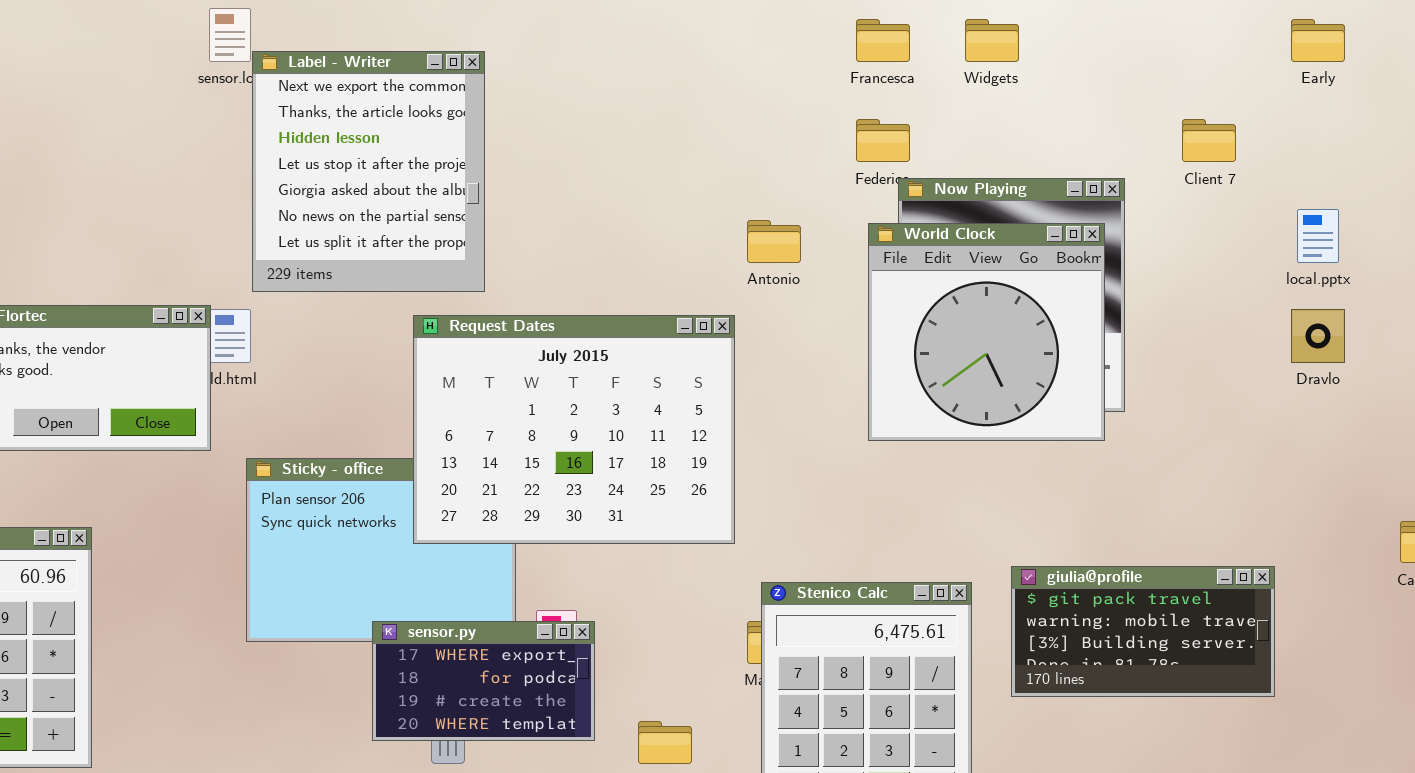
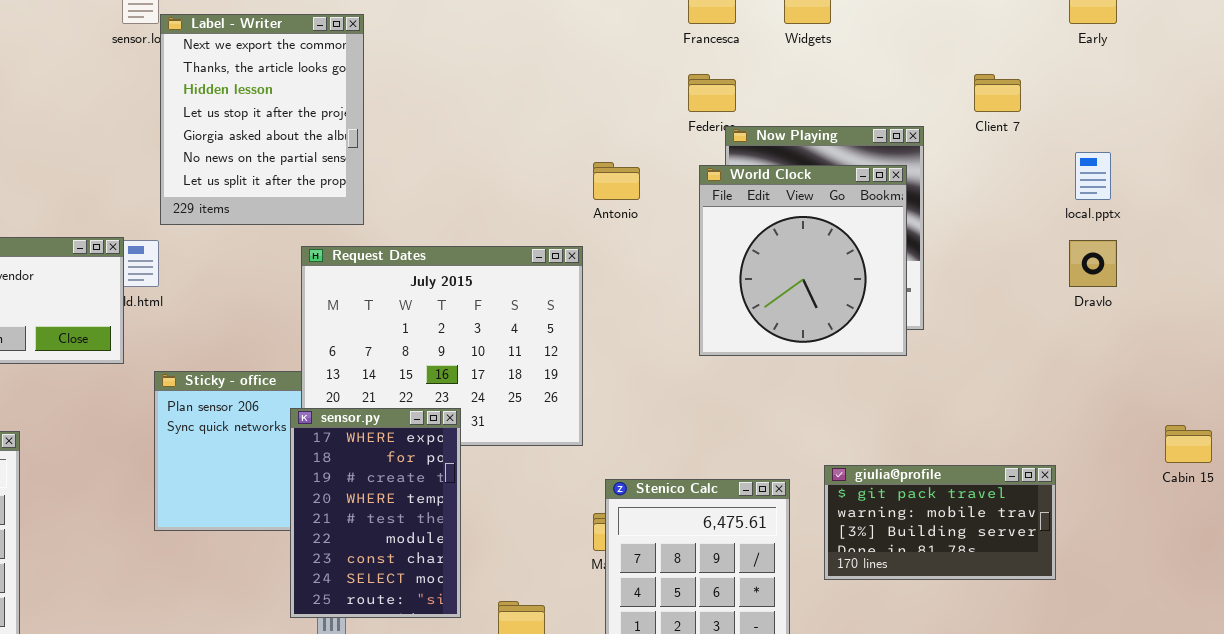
sensor.py: [372,621,595,741] -> [290,408,461,618], resized

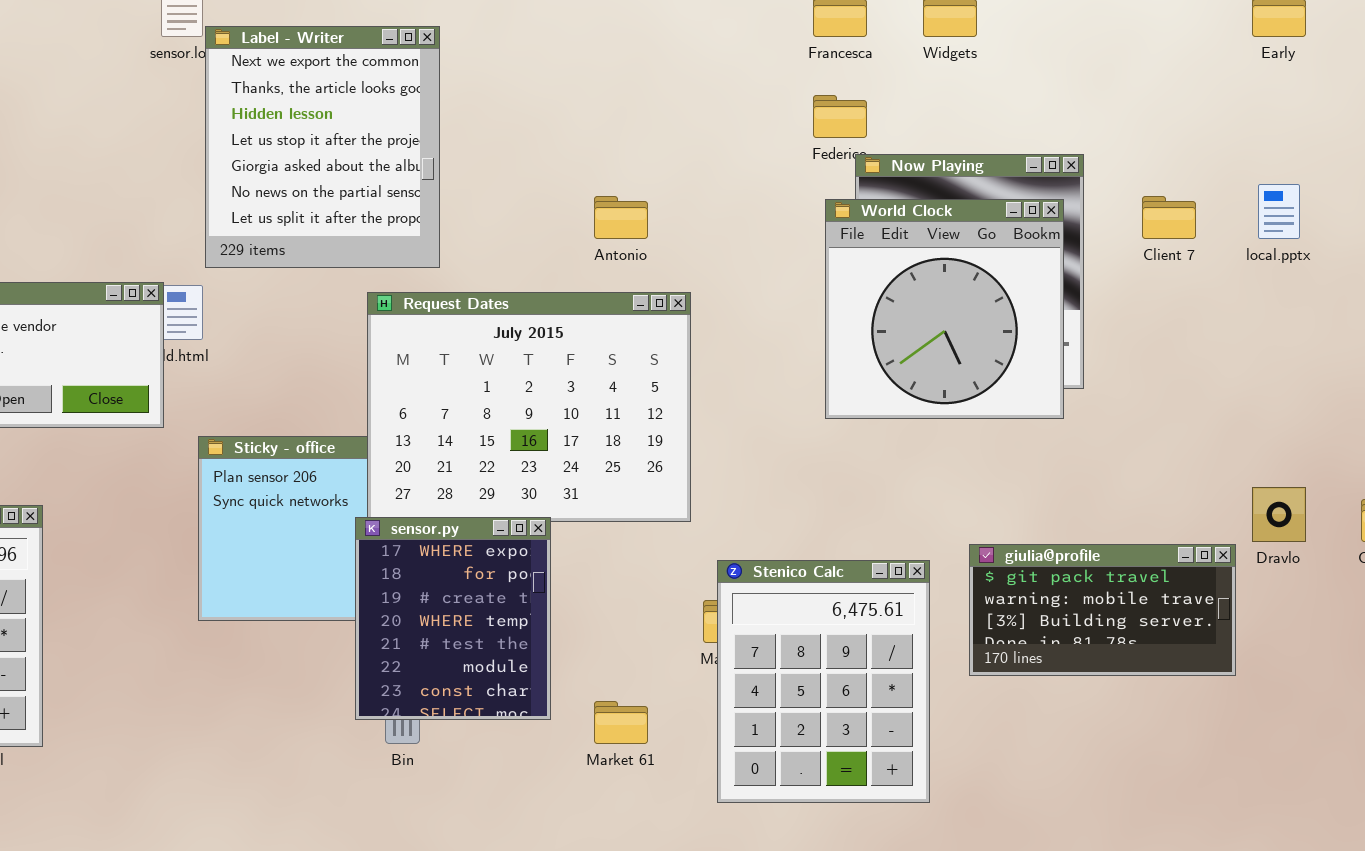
Client 7: [974,74,1021,112] -> [1142,196,1196,239], moved
Antonio: [593,162,640,200] -> [594,196,648,239], moved
Dravlo: [1069,240,1117,287] -> [1252,487,1306,542], moved
sensor.py: [290,408,461,618] -> [355,517,551,720], resized

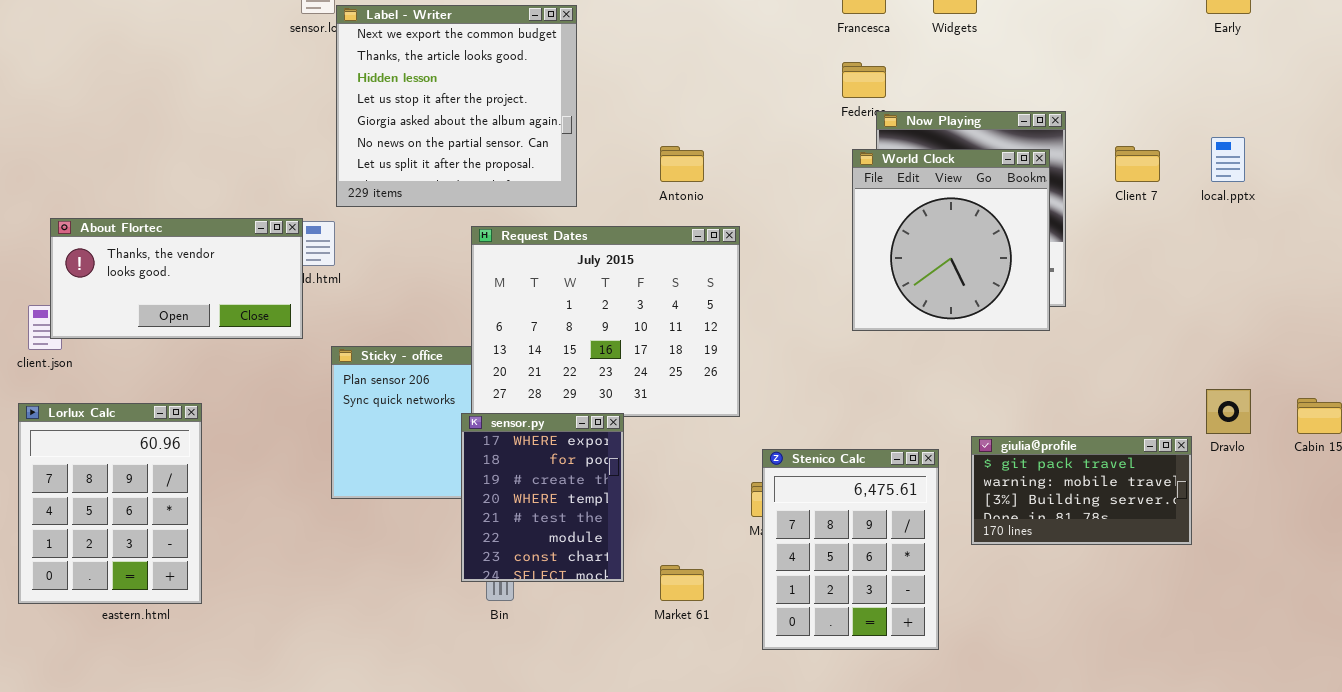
Label - Writer: [205,26,440,268] -> [336,5,577,207], resized

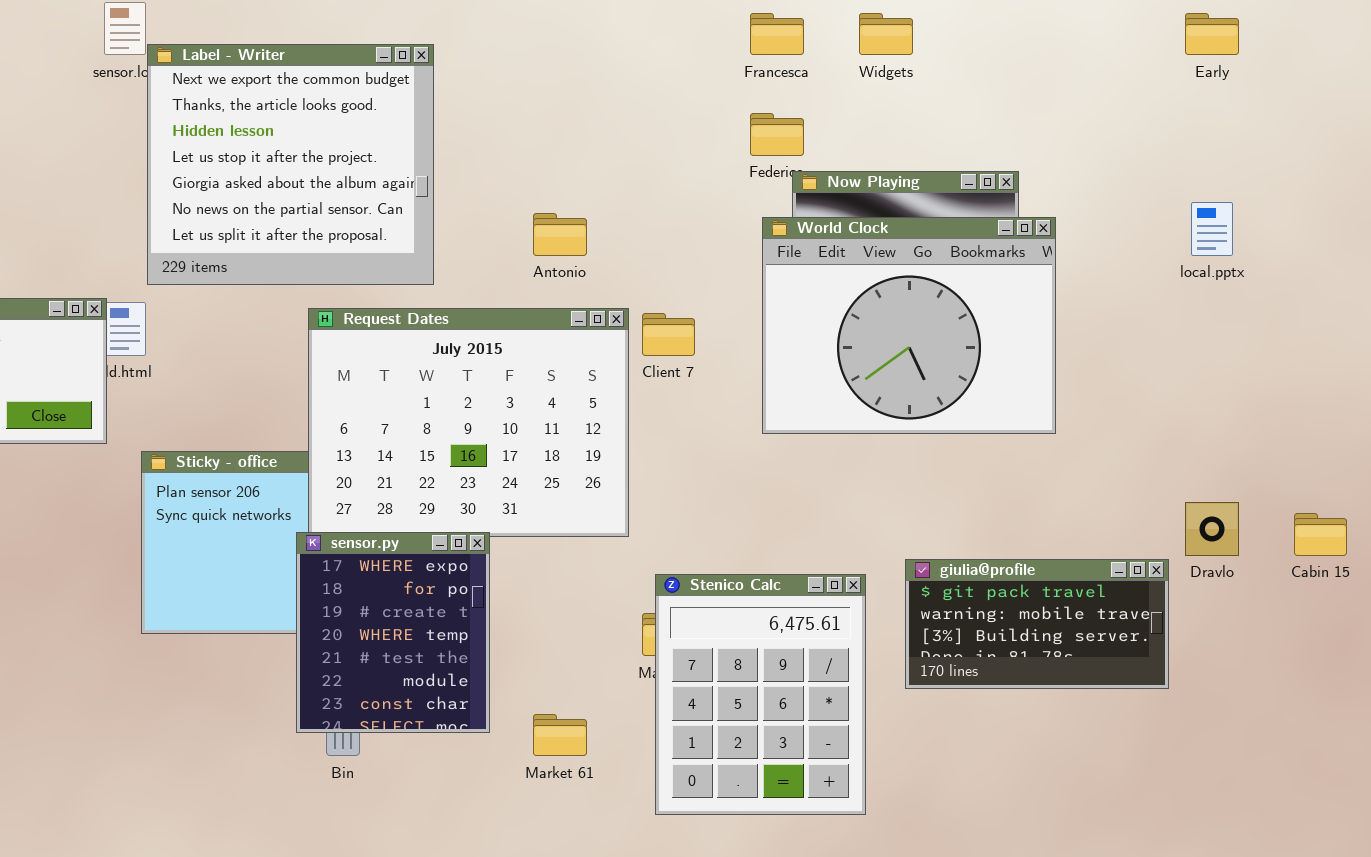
Client 7: [1115,146,1160,182] -> [642,313,695,356], moved
World Clock: [852,149,1050,331] -> [762,217,1056,434], resized

